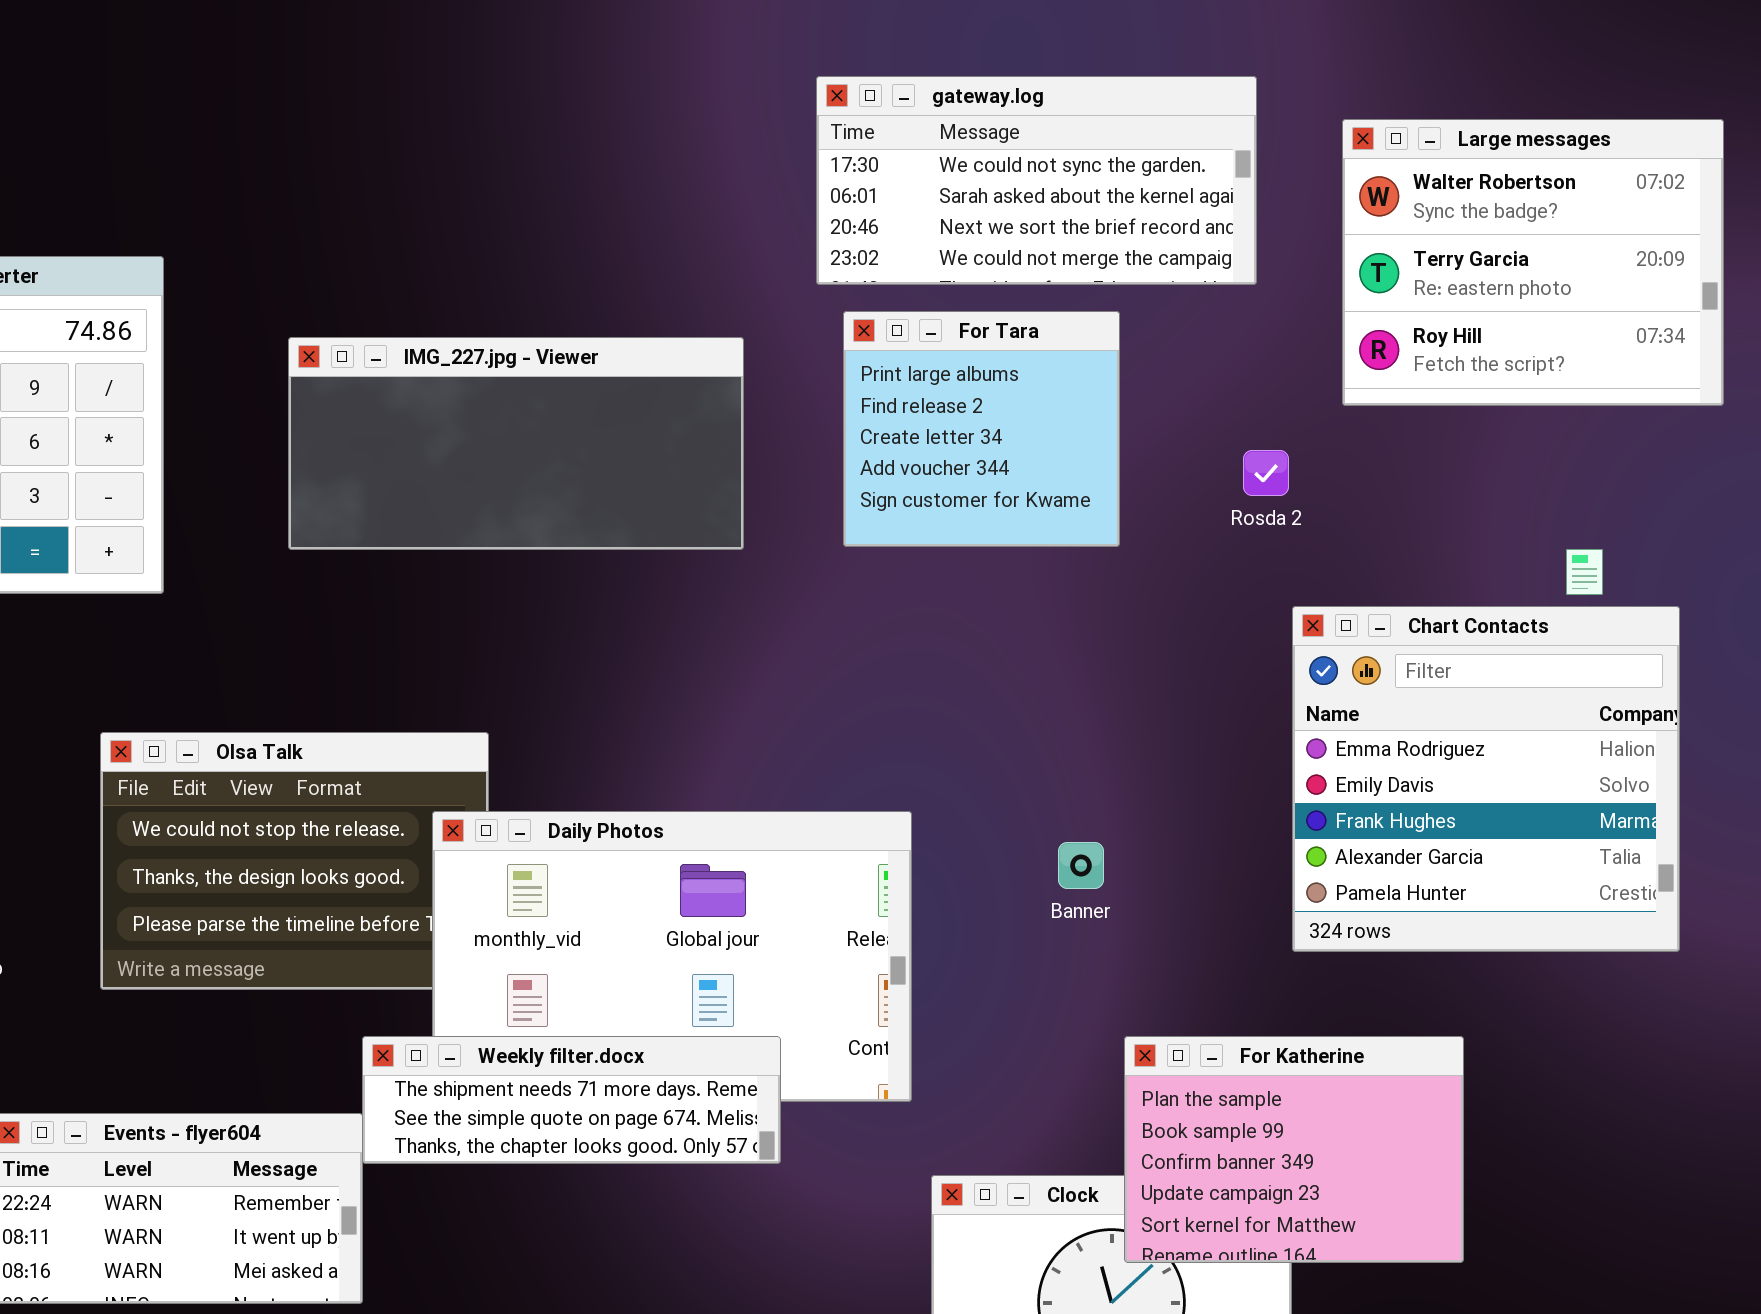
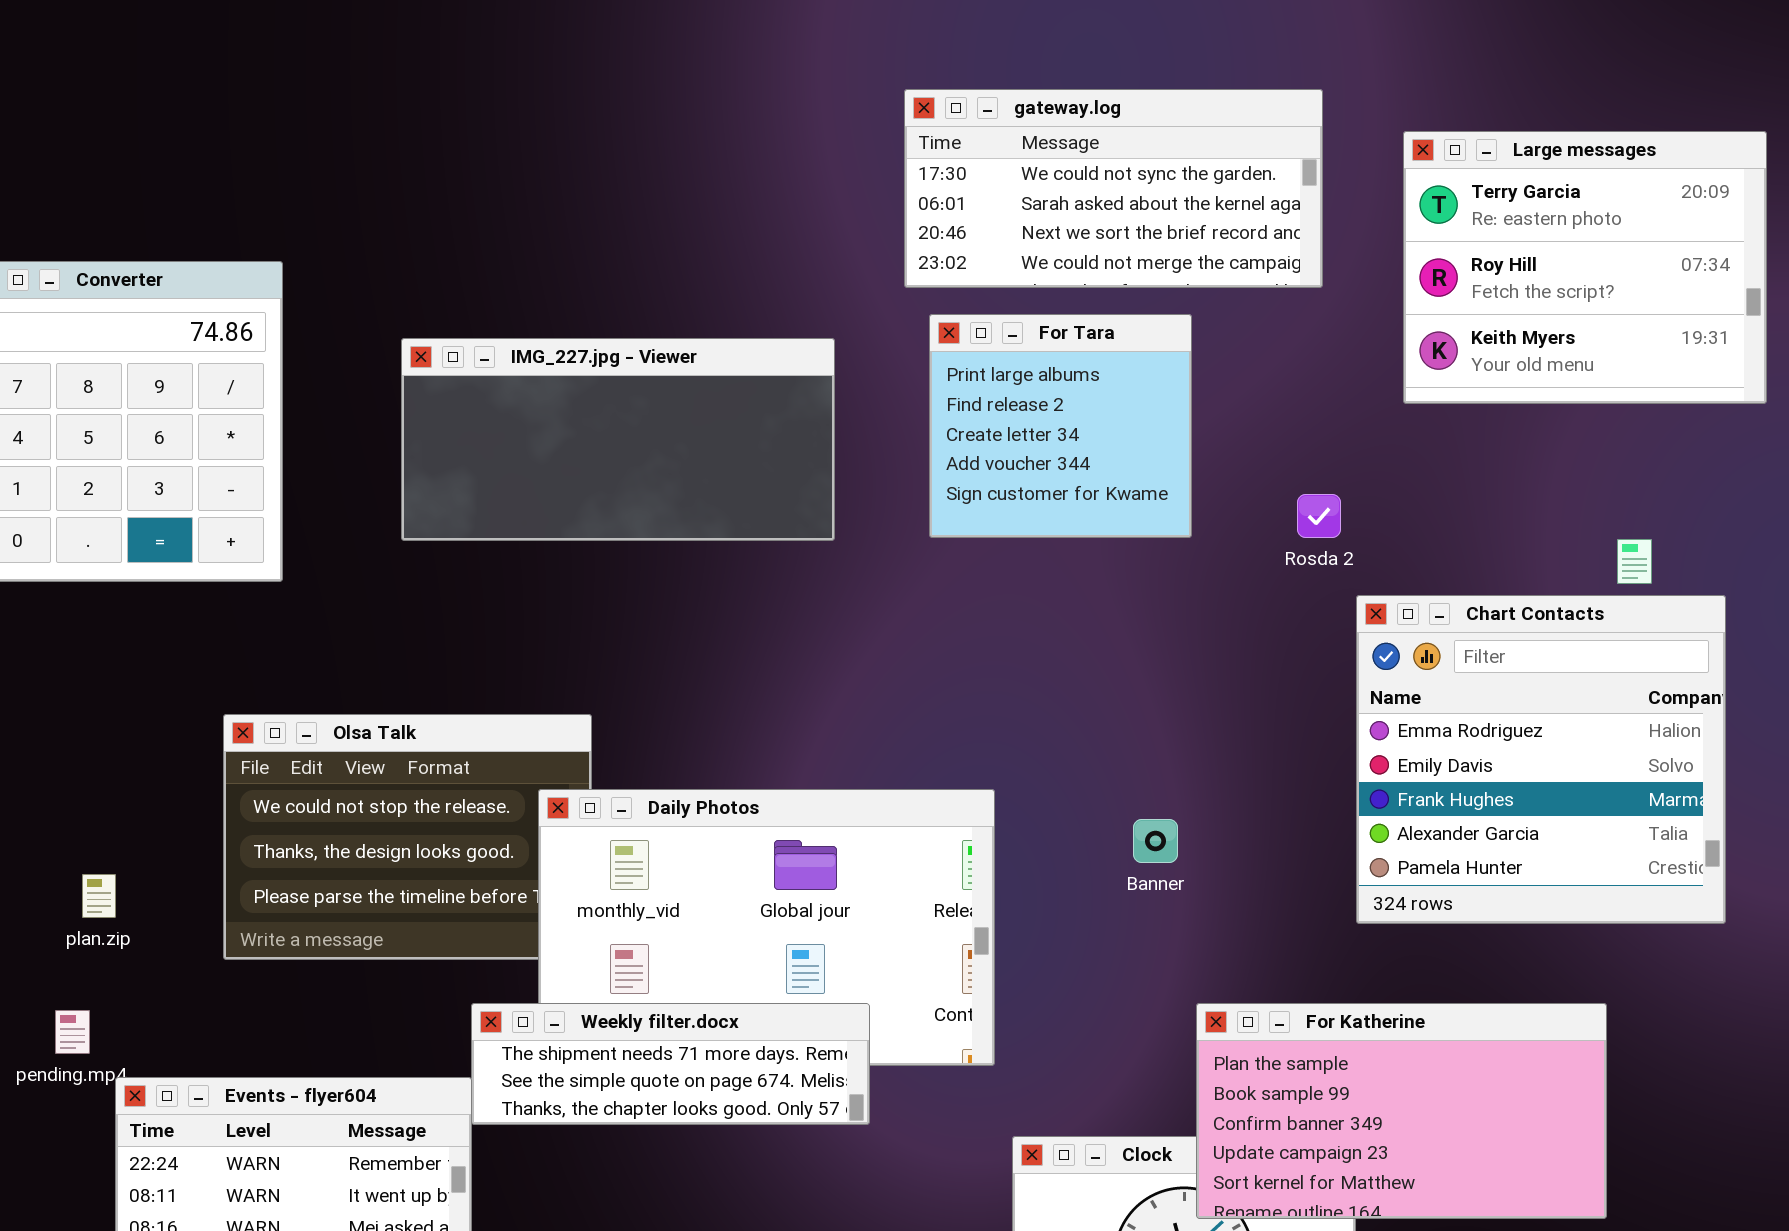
Large messages: [1342,119,1724,406] -> [1403,131,1767,404], scrolled down 1 row
Rosda 2: [1243,450,1289,496] -> [1297,494,1341,538], moved
For Katherine: [1124,1036,1464,1263] -> [1196,1003,1607,1219], resized

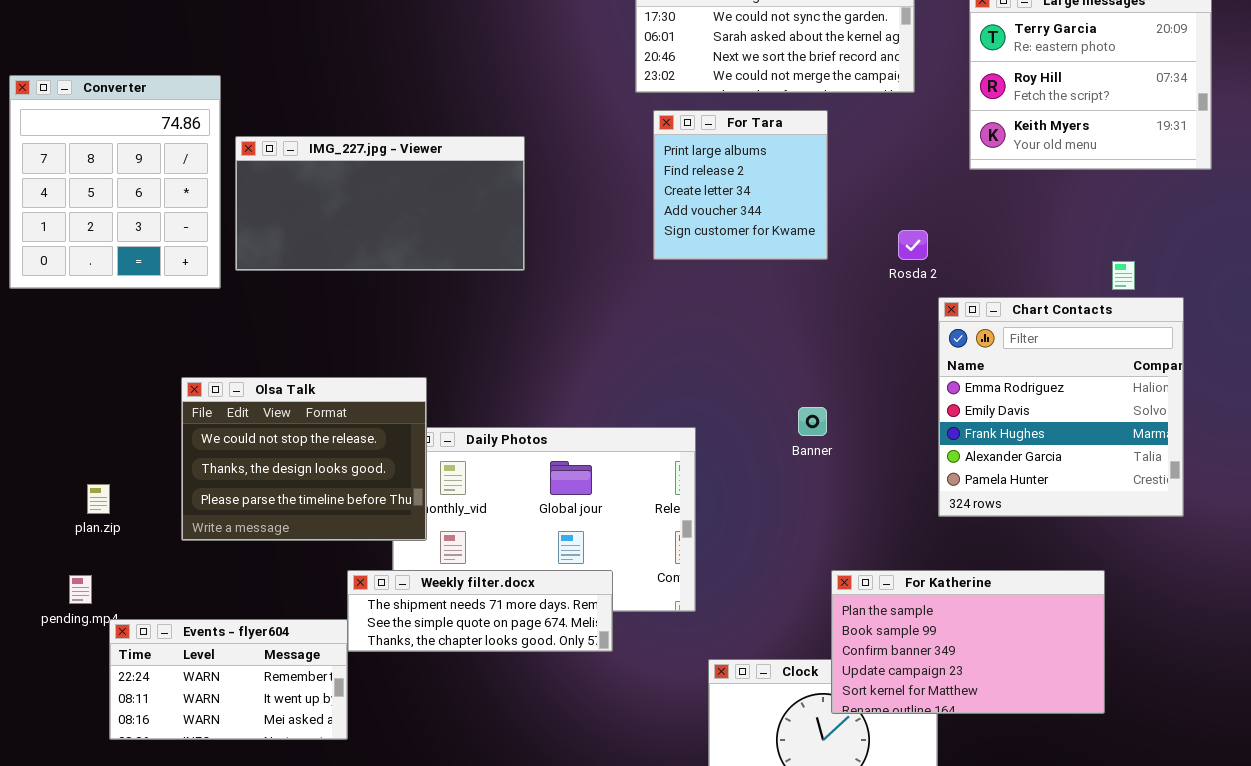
IMG_227.jpg - Viewer: [401,338,835,541] -> [235,136,525,271], moved
Olsa Talk: [223,714,592,960] -> [181,377,427,541], raised
Banner: [1133,819,1178,863] -> [798,407,827,436], moved

